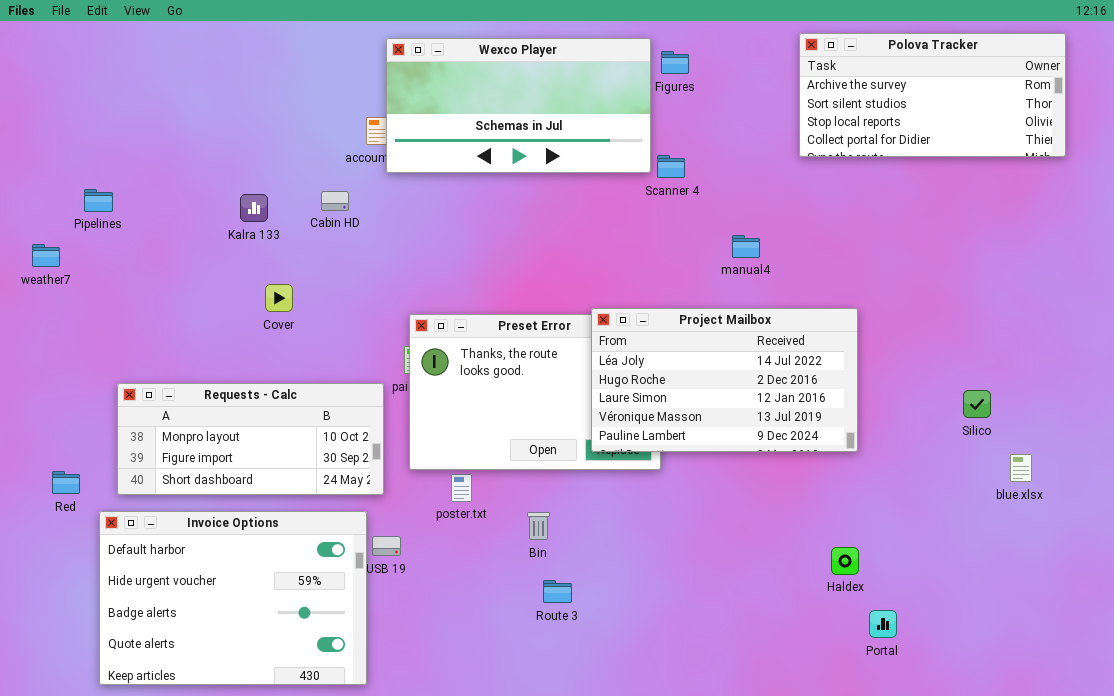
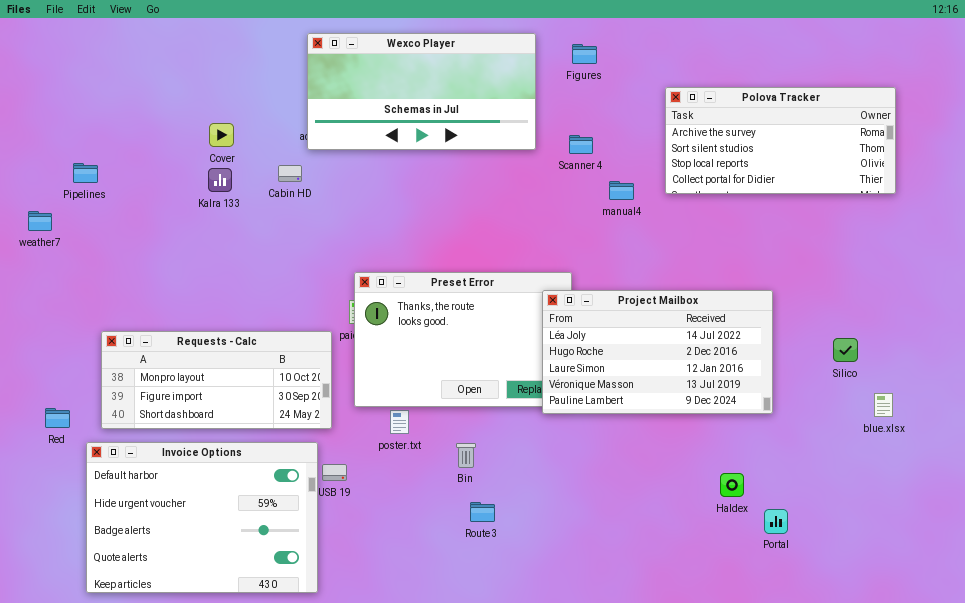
Polova Tracker: [799,33,1066,157] -> [665,87,896,194], moved
Wexco Player: [386,38,651,173] -> [307,33,536,150], moved
manual4: [732,235,760,258] -> [609,181,634,200], moved
Cover: [265,284,293,312] -> [209,123,234,147], moved
Project Mailbox: [591,308,858,452] -> [542,290,773,414], moved
Portal: [869,610,897,638] -> [764,509,788,534], moved

